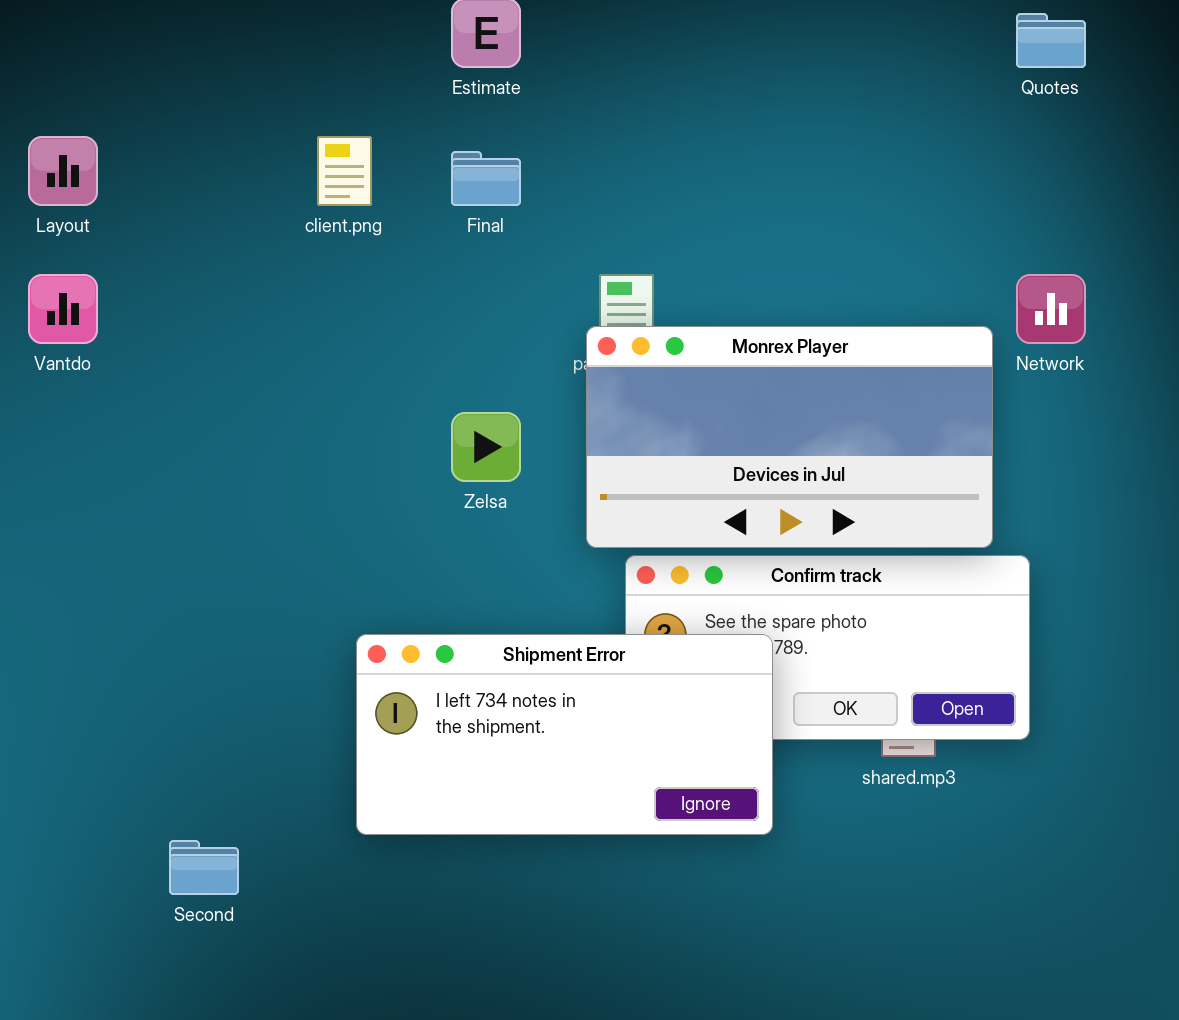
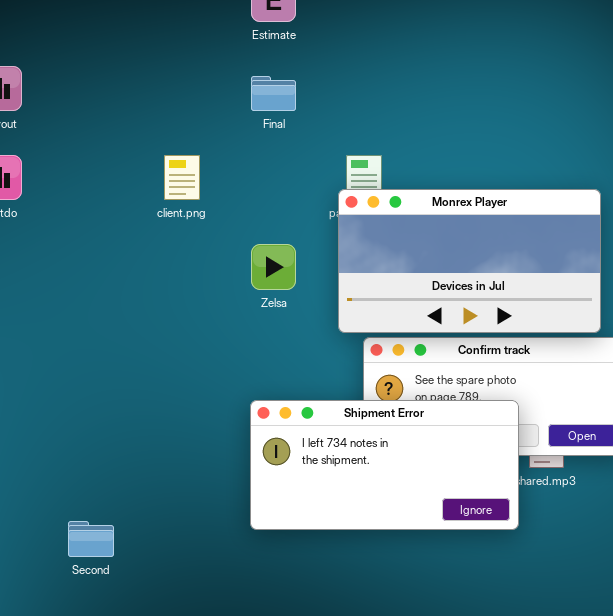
client.png: [317,136,372,206] -> [164,155,200,200], moved
Shipment Error: [356,634,773,835] -> [250,400,519,530], moved

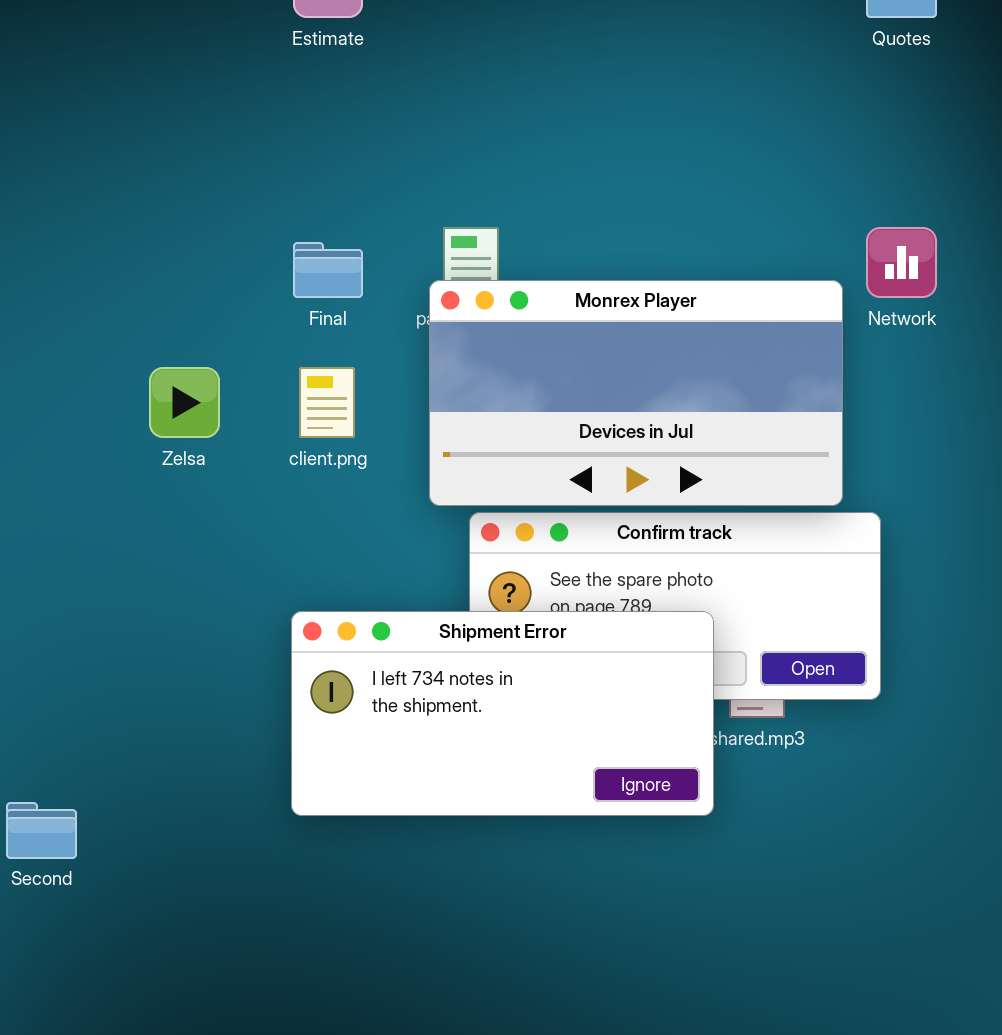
Final: [251,76,296,111] -> [293,242,363,298], moved
client.png: [164,155,200,200] -> [299,367,355,438], moved
Zelsa: [251,244,296,290] -> [149,367,220,438], moved

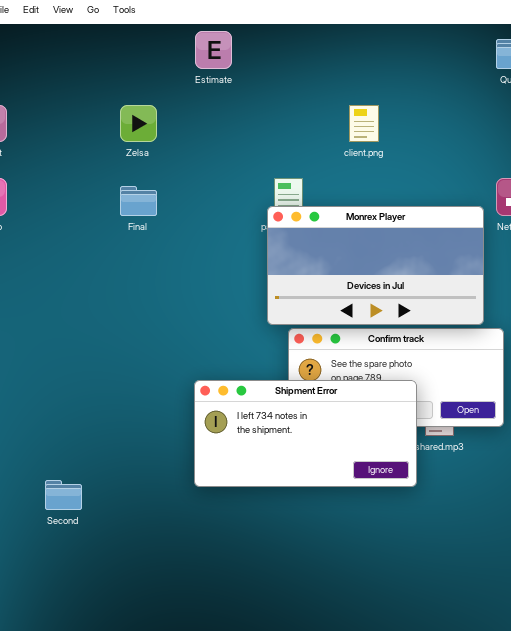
Final: [293,242,363,298] -> [120,186,157,216], moved
Zelsa: [149,367,220,438] -> [120,105,157,142], moved
client.png: [299,367,355,438] -> [349,105,379,142], moved

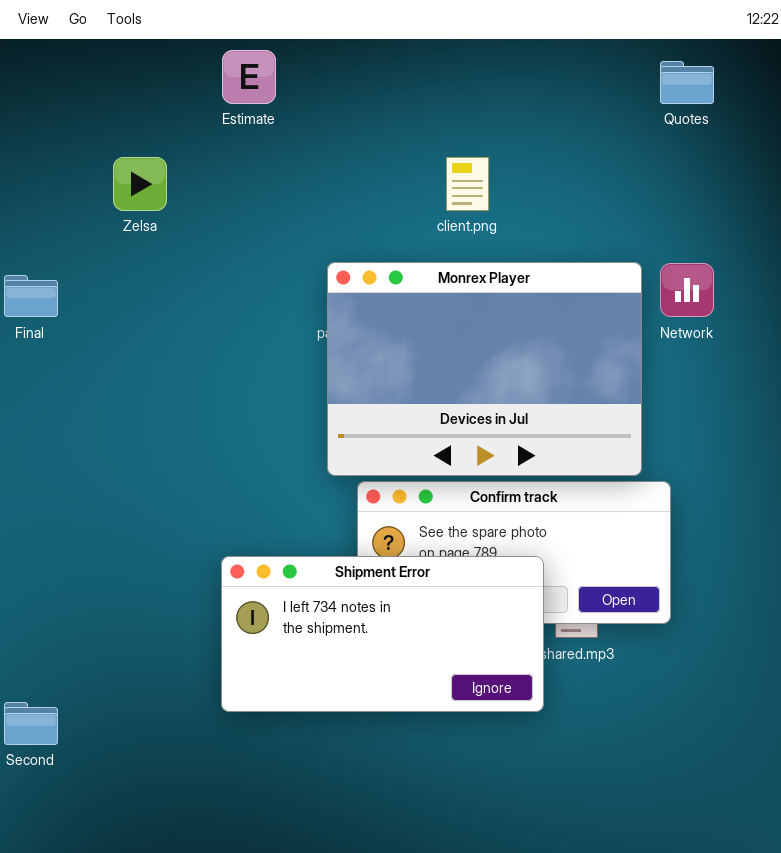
Final: [120,186,157,216] -> [4,275,58,317], moved
Monrex Player: [267,206,484,325] -> [327,262,642,476], resized

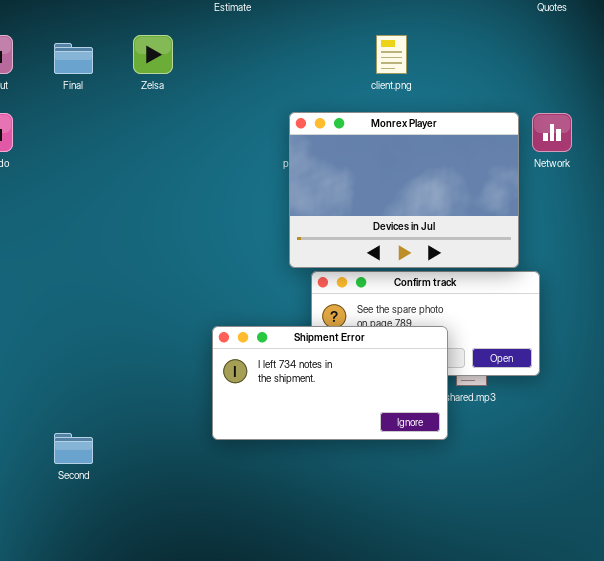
Final: [4,275,58,317] -> [54,43,93,74], moved

